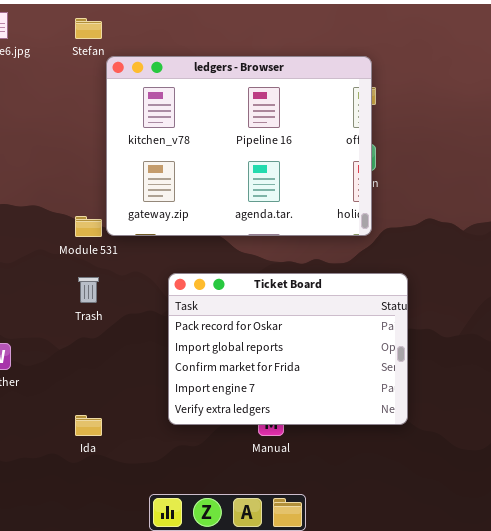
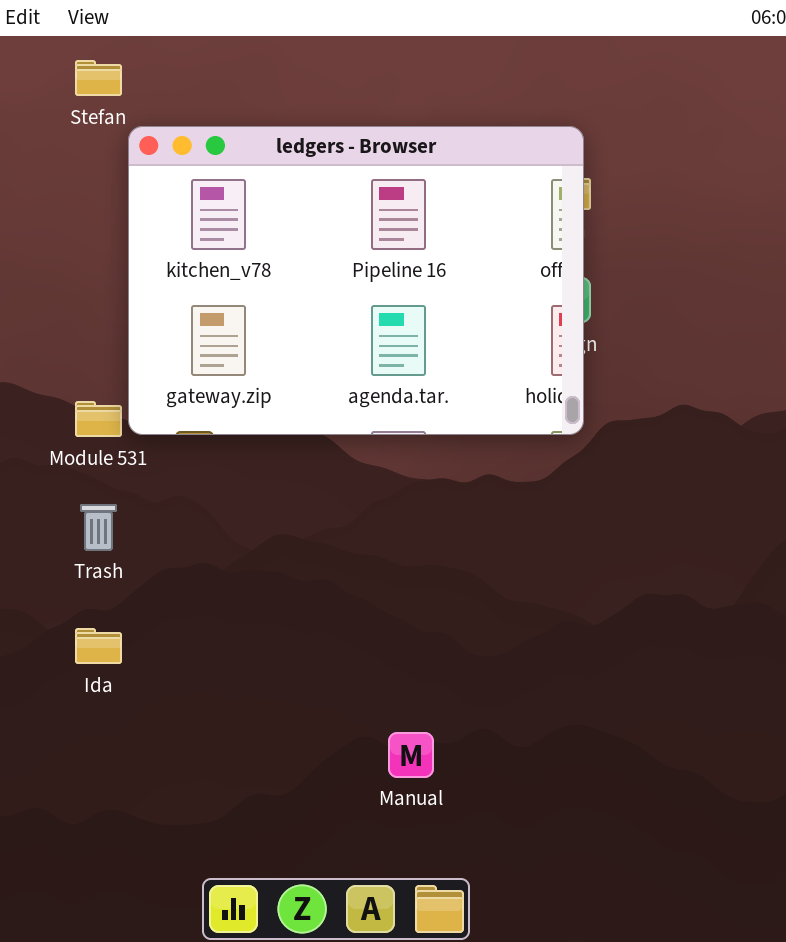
Ticket Board: [168,273,408,425] -> none, closed
Ida: [75,415,102,436] -> [75,628,122,664], moved

